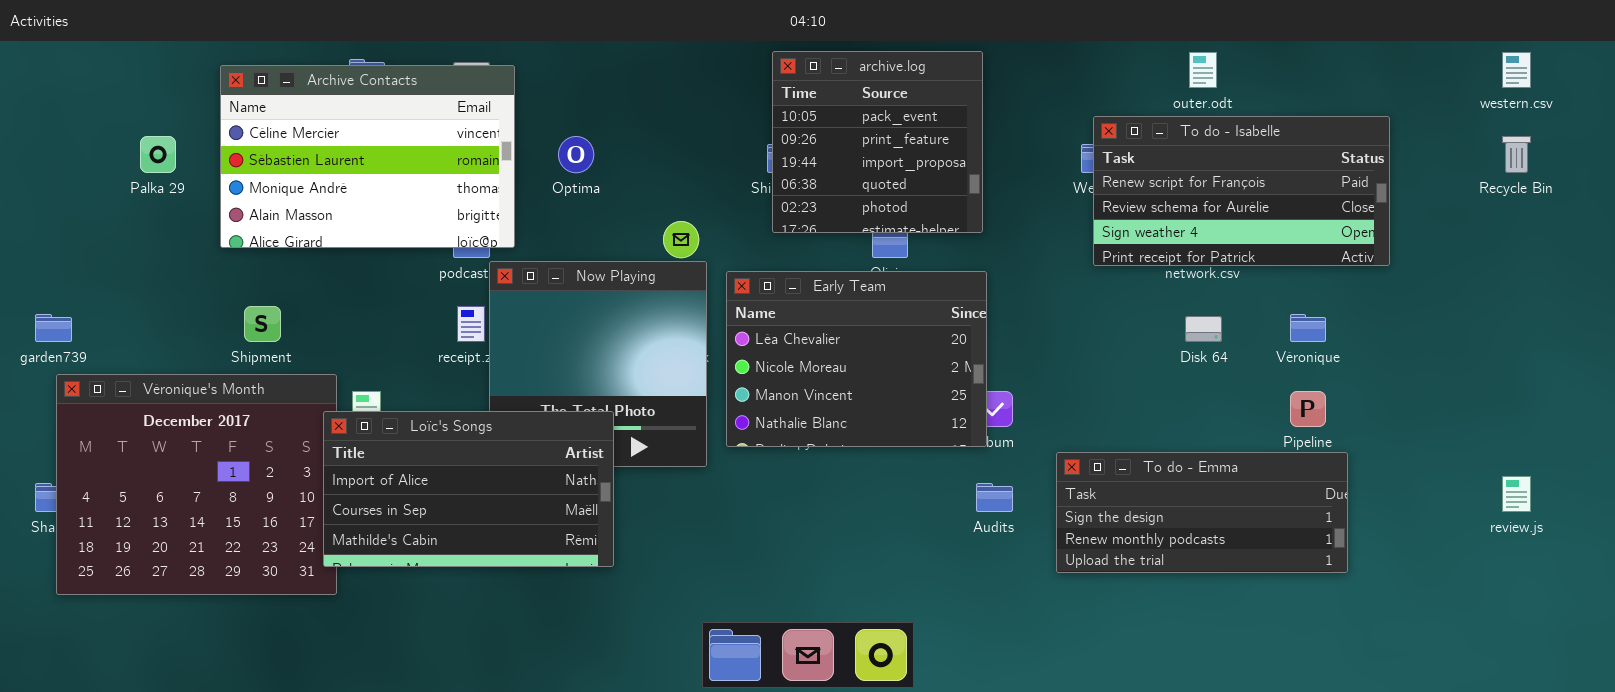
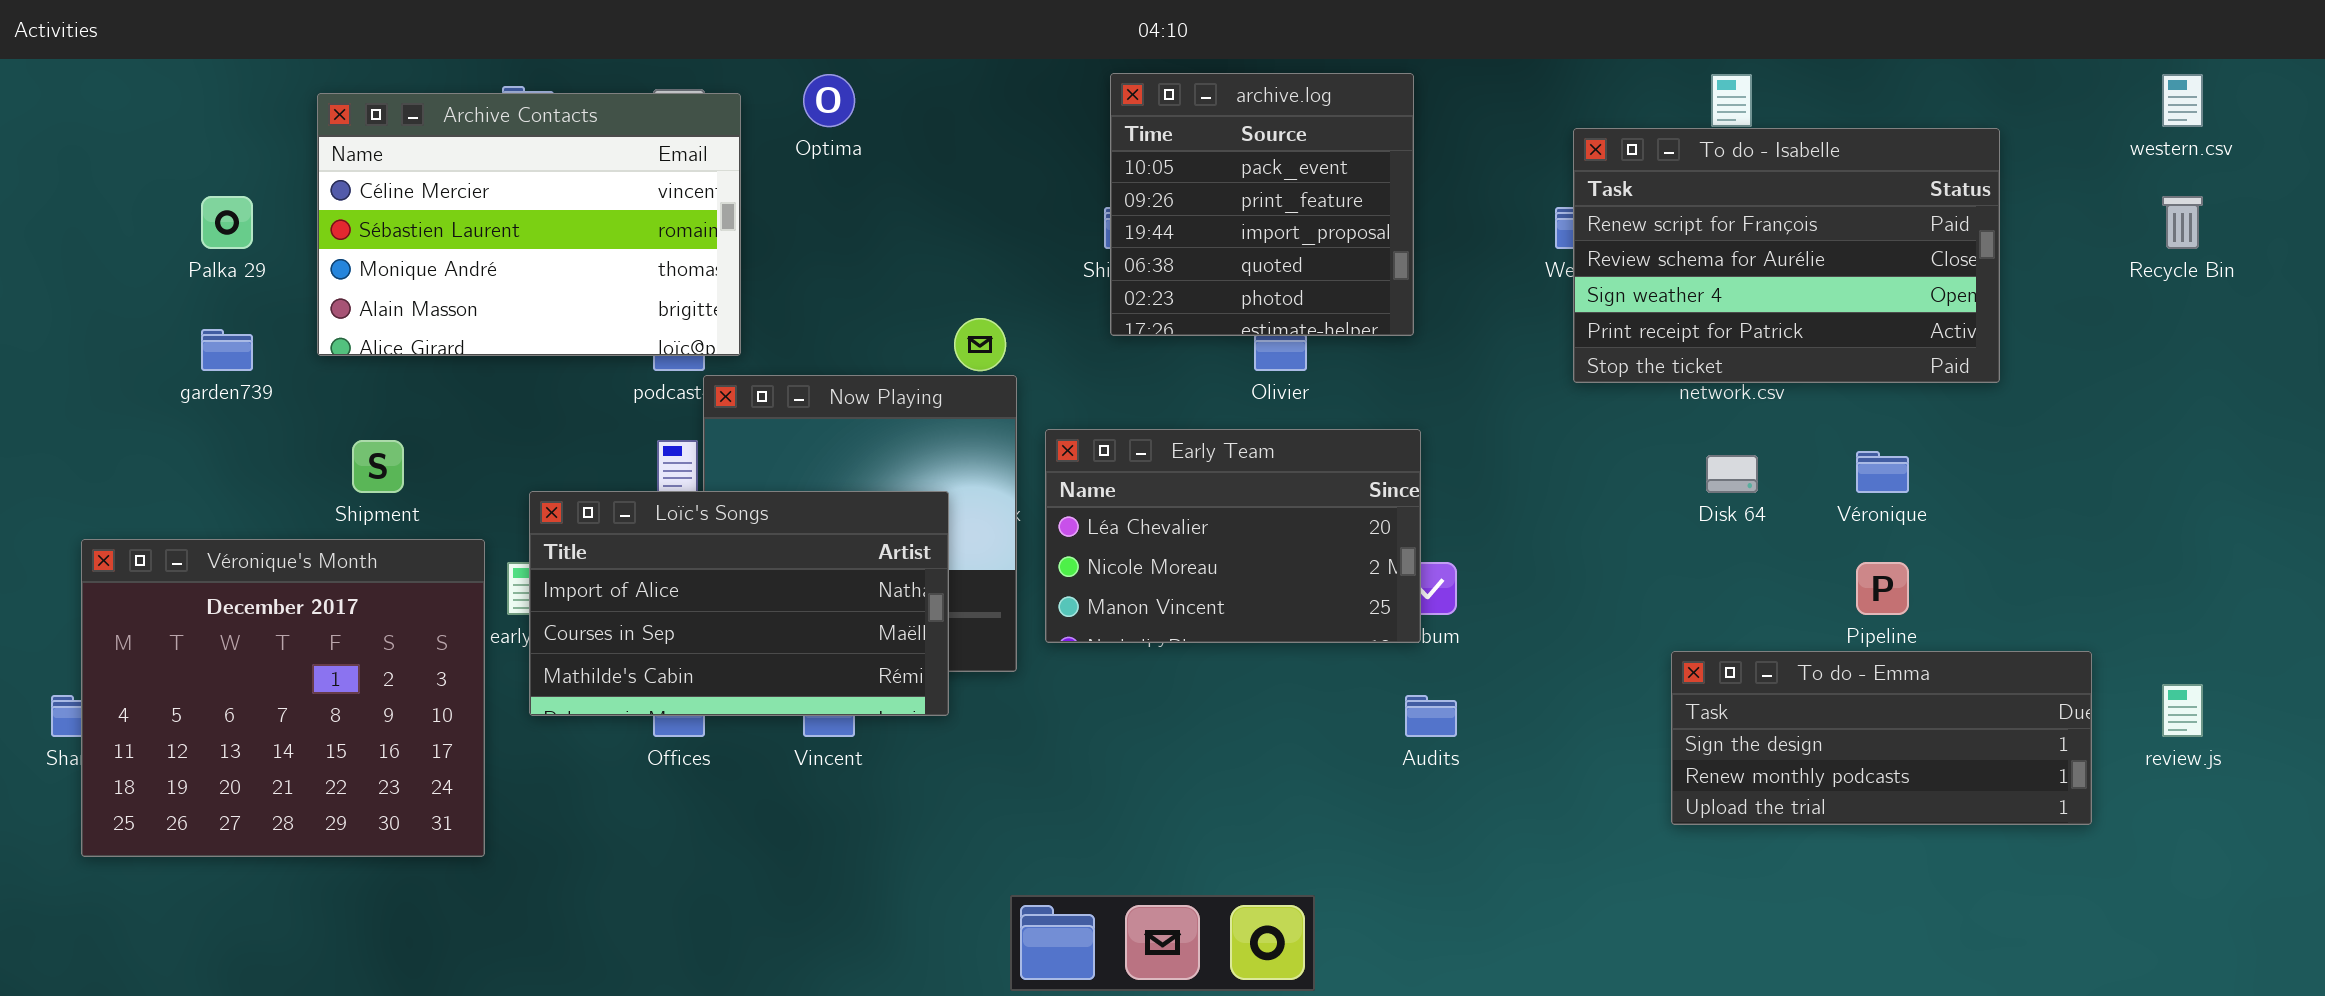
To do - Isabelle: [1093,116,1390,266] -> [1573,128,2000,383], resized
Optima: [558,136,594,173] -> [803,74,855,127], moved
Early Team: [726,271,987,447] -> [1045,429,1421,643], resized
garden739: [35,314,72,342] -> [201,329,253,371], moved
Loïc's Songs: [323,411,614,567] -> [529,491,949,716], moved
To do - Emma: [1056,452,1348,573] -> [1671,651,2092,825], moved

